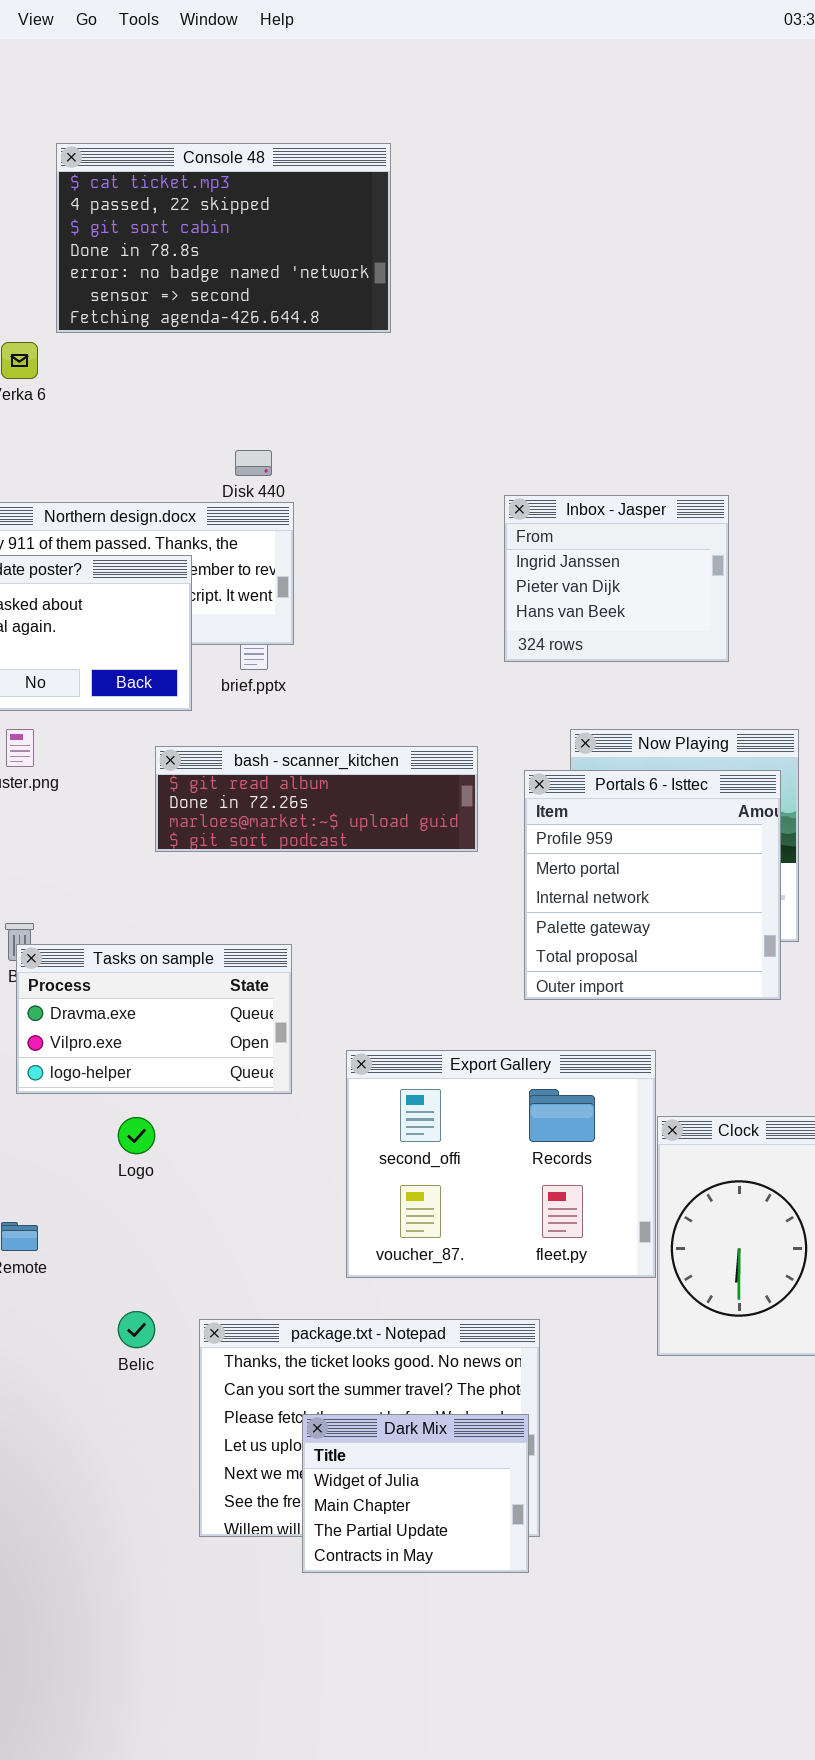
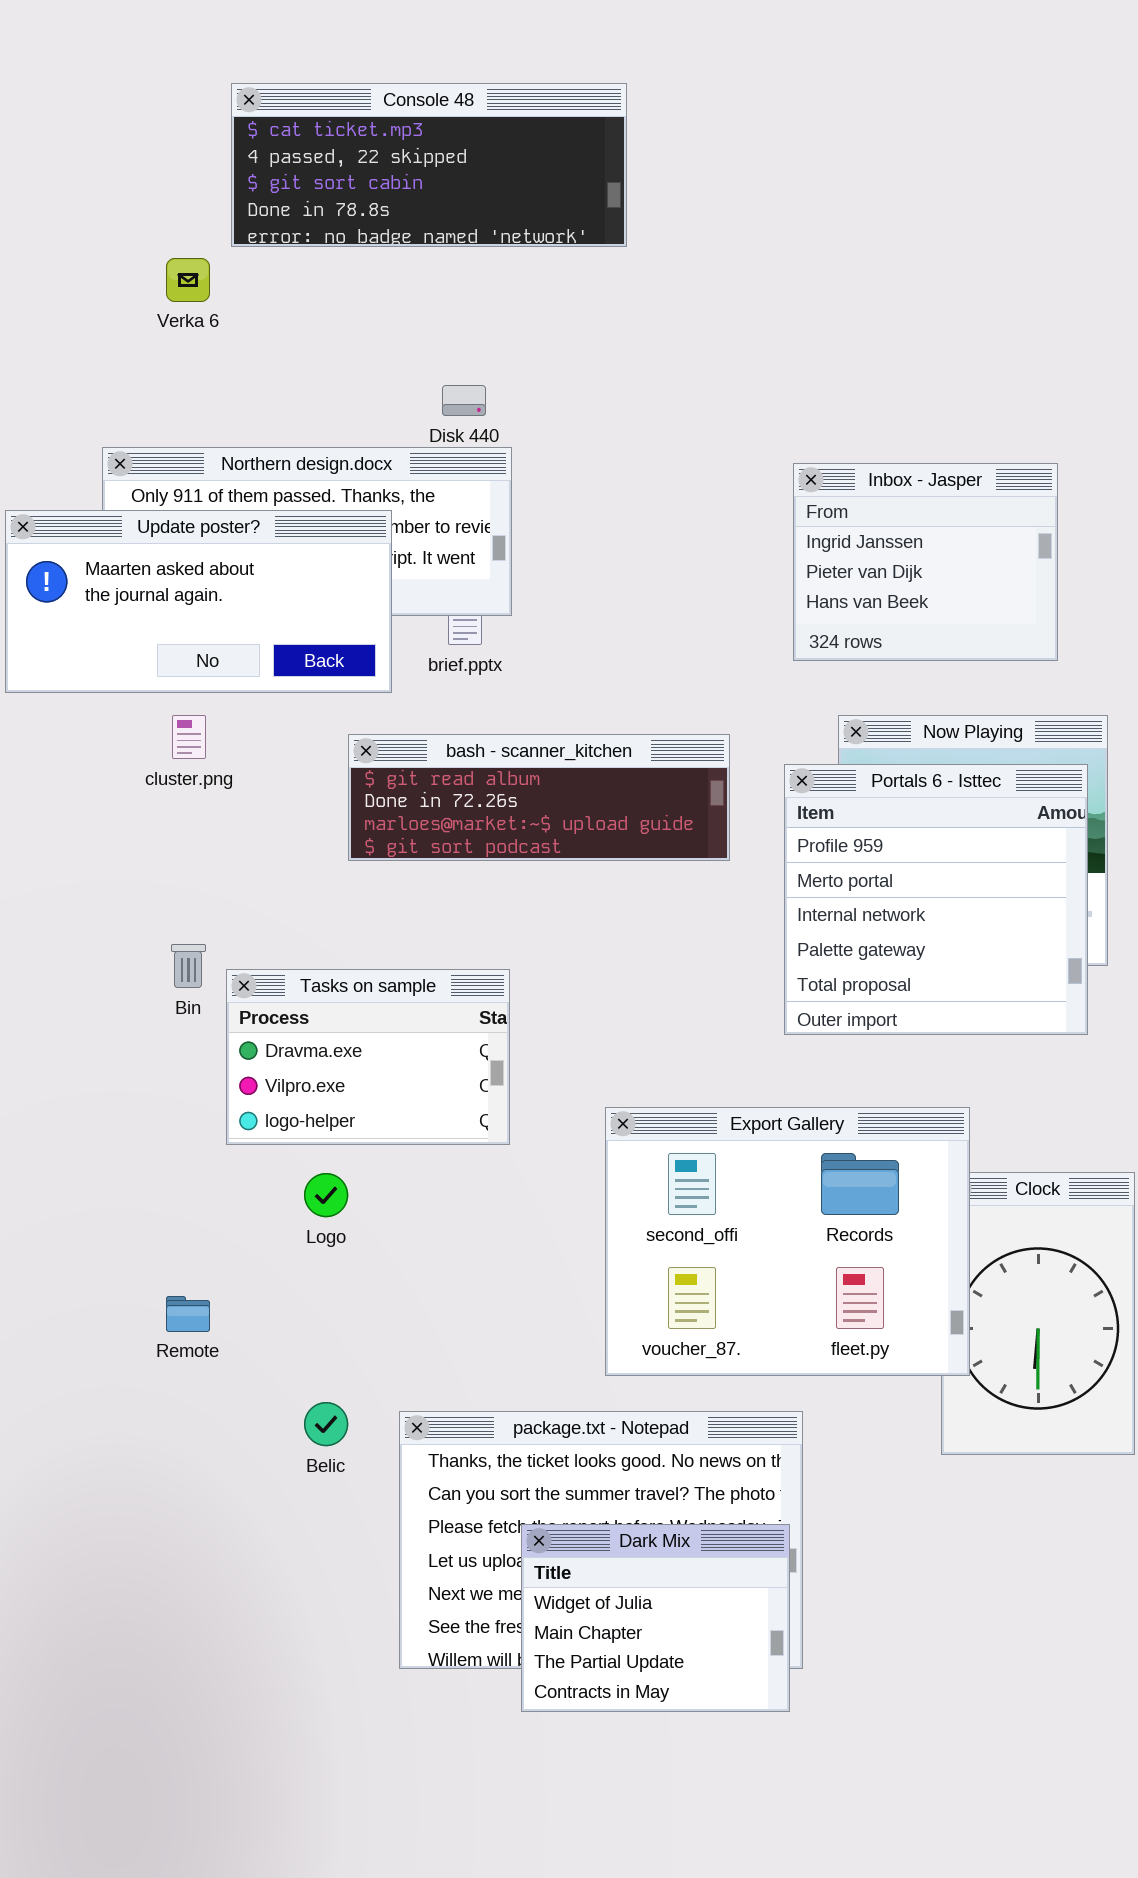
Console 48: [56,143,391,333] -> [231,83,627,247], resized
Inbox - Jasper: [504,495,729,662] -> [793,463,1058,661], moved
Tasks on sample: [16,944,292,1094] -> [226,969,510,1145], resized
Export Gallery: [346,1050,656,1278] -> [605,1107,970,1376], moved

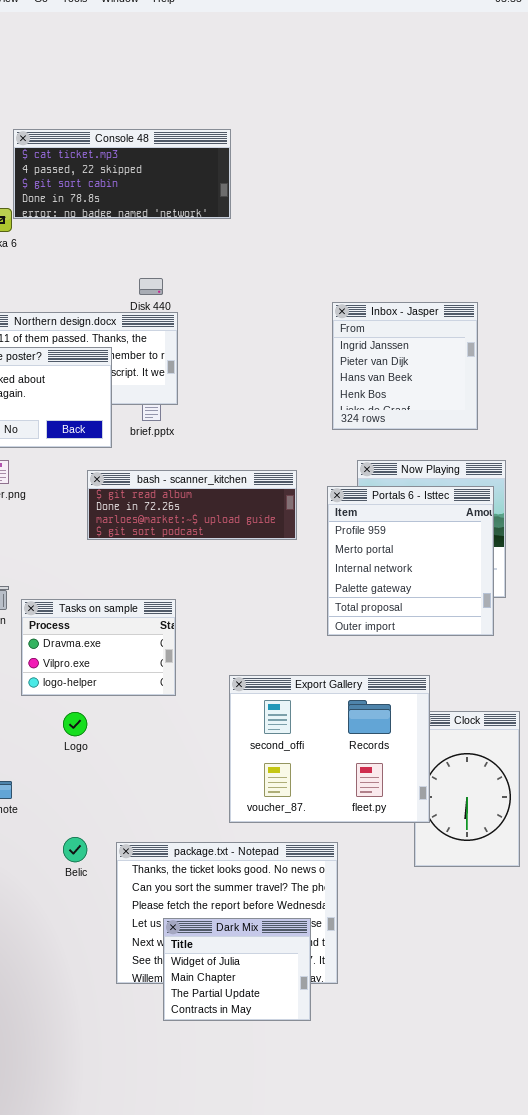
Console 48: [231,83,627,247] -> [13,129,231,219], moved
Inbox - Jasper: [793,463,1058,661] -> [332,302,478,430], resized
Dark Mix: [521,1524,790,1712] -> [163,918,311,1021], moved

